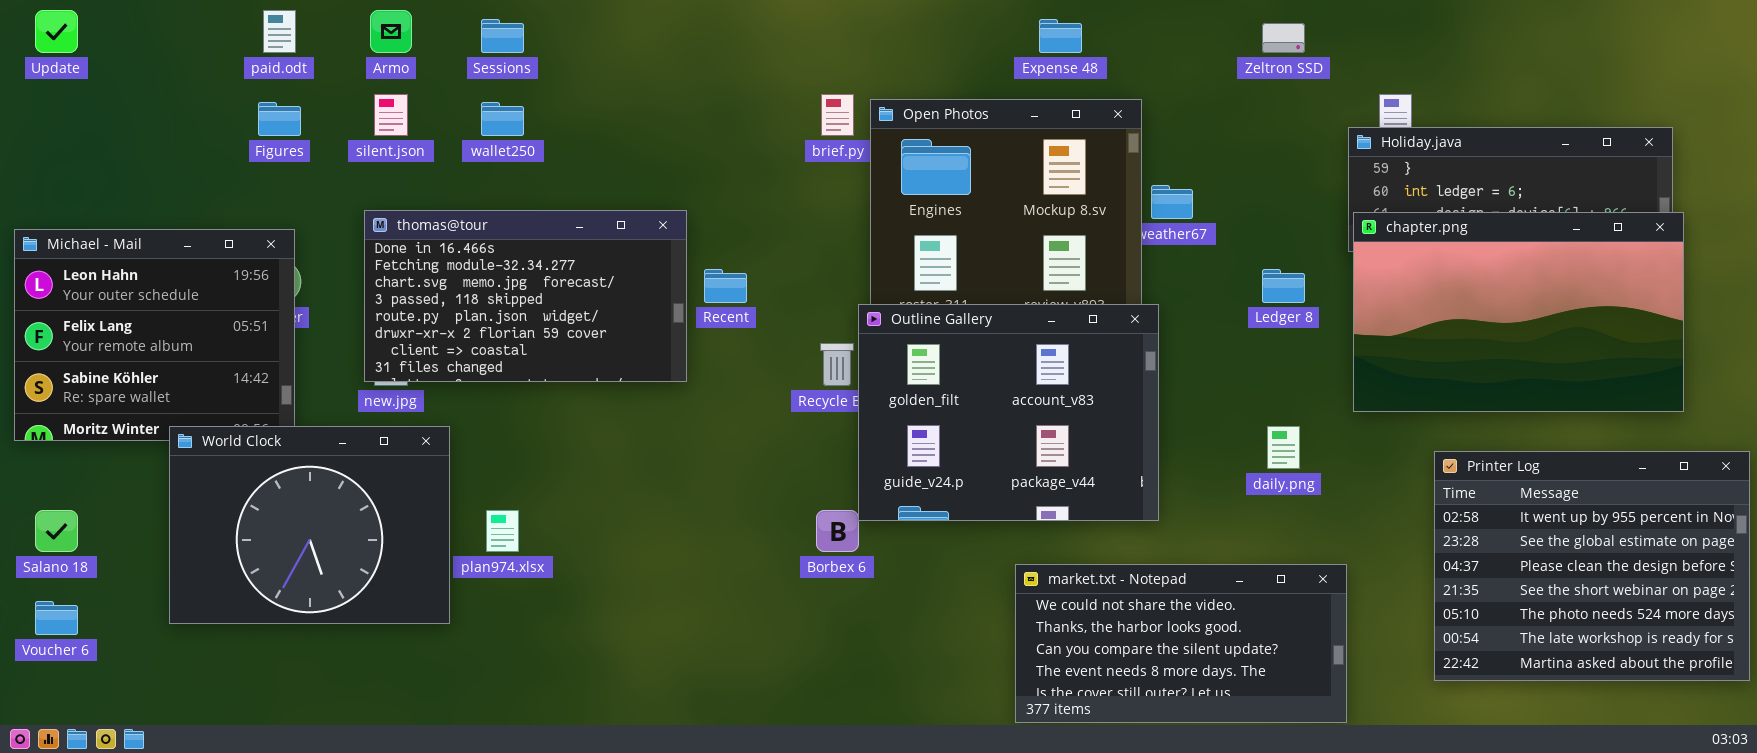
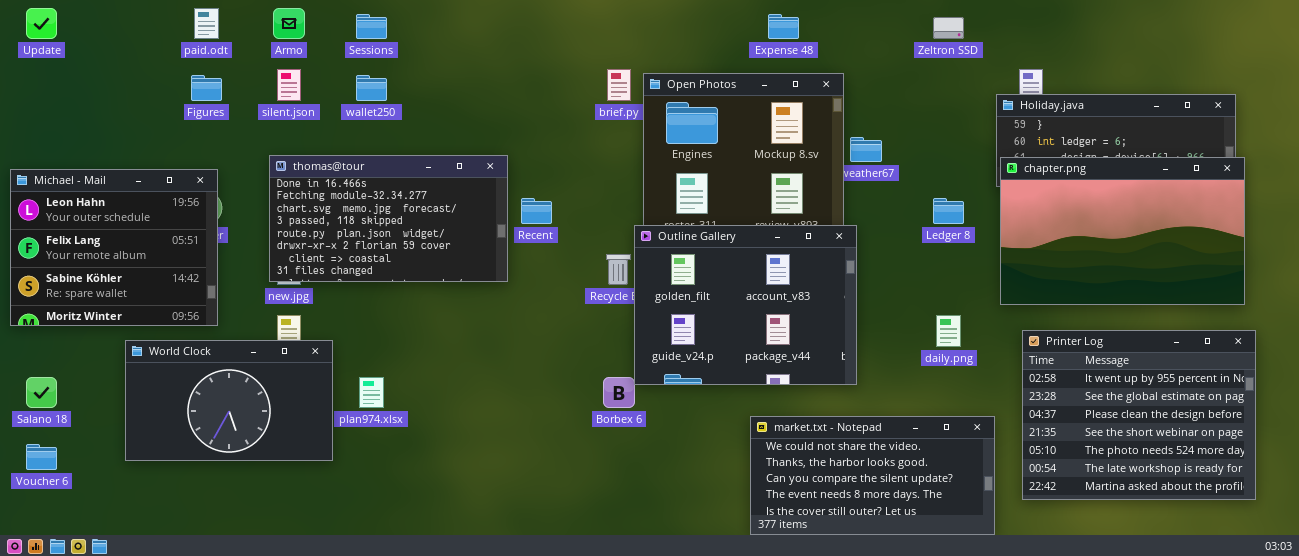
World Clock: [169,426,450,624] -> [125,340,333,461], resized
Printer Log: [1434,451,1750,681] -> [1022,330,1256,500], moved

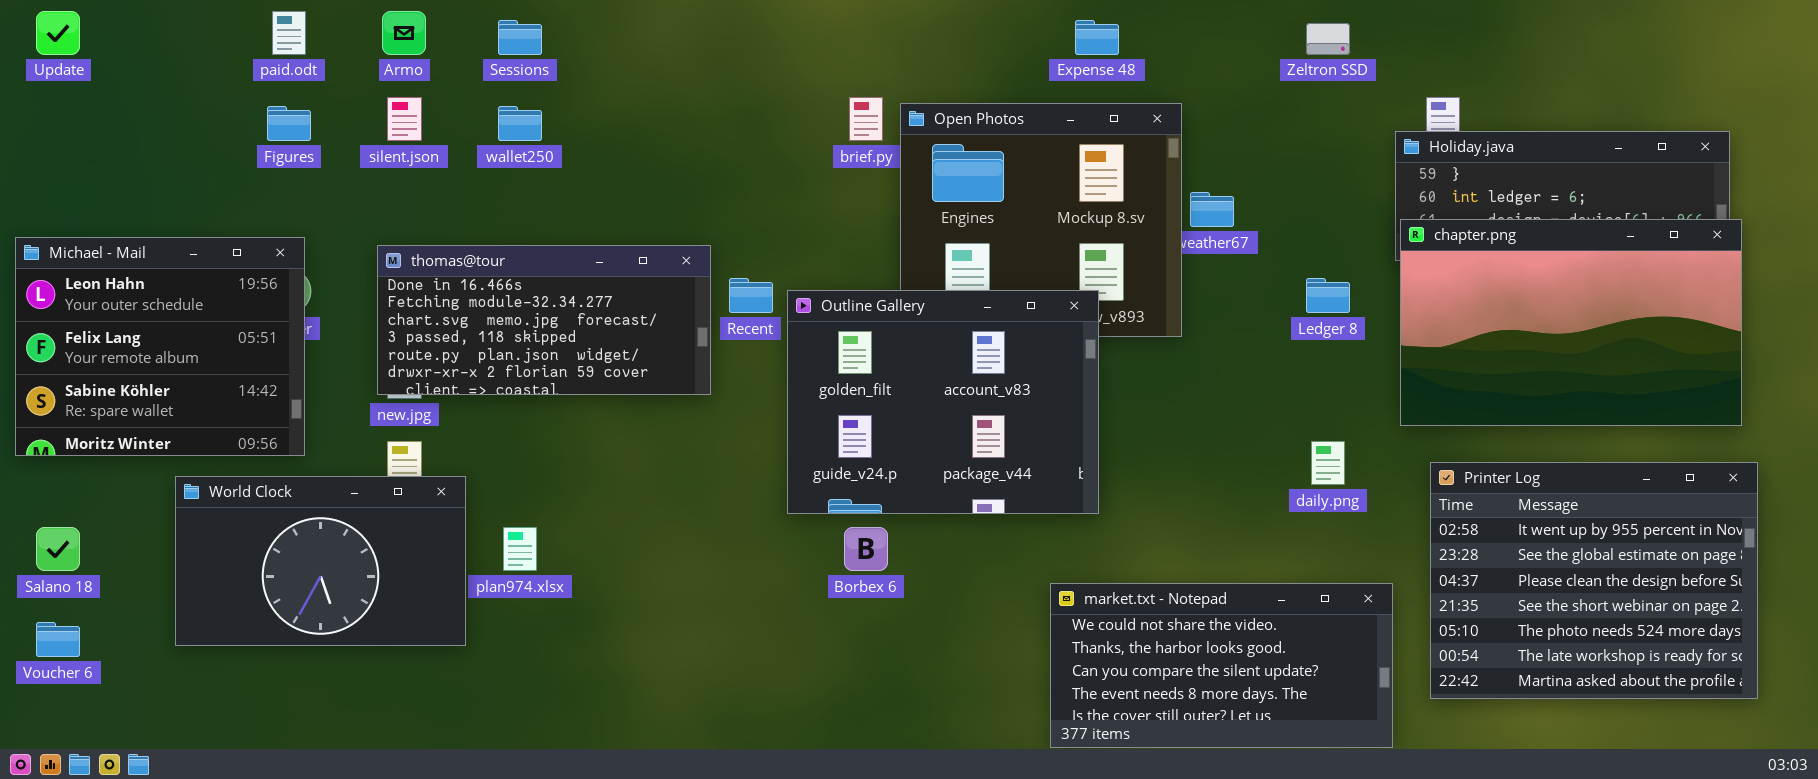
thomas@tour: [269,155,508,282] -> [377,245,711,395], resized
Outline Gallery: [634,225,857,385] -> [787,290,1099,514], moved

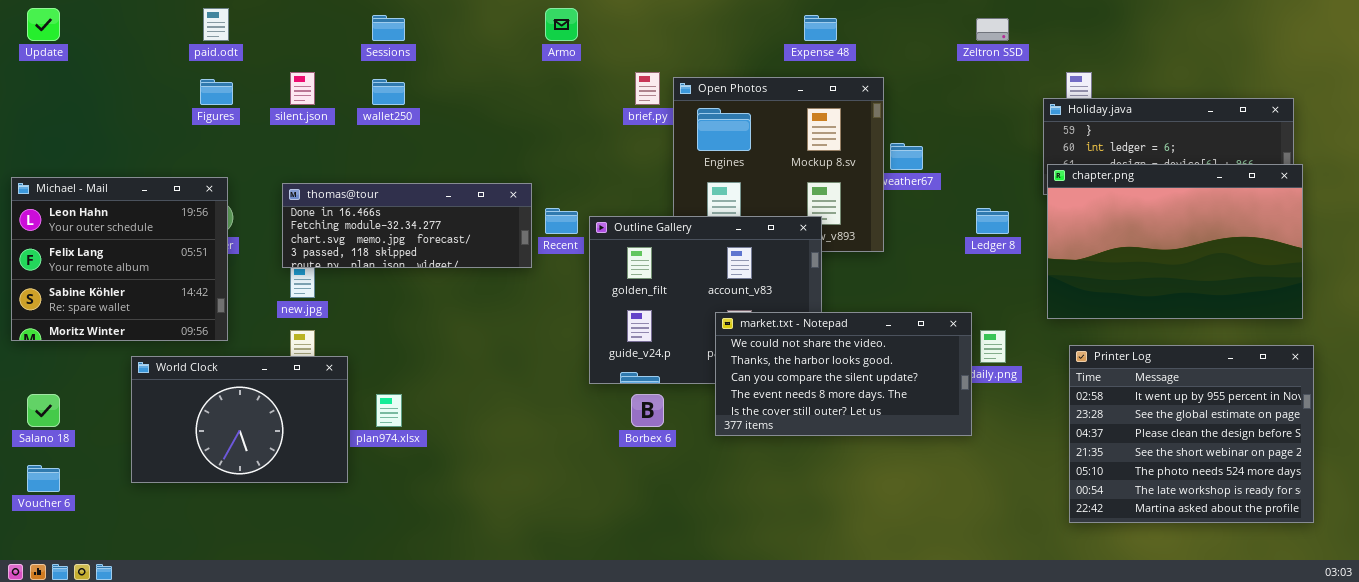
Armo: [382,11,426,55] -> [545,8,578,41], moved
thomas@tour: [377,245,711,395] -> [282,183,532,268], resized
market.txt - Notepad: [1050,583,1393,748] -> [715,312,972,436], moved

